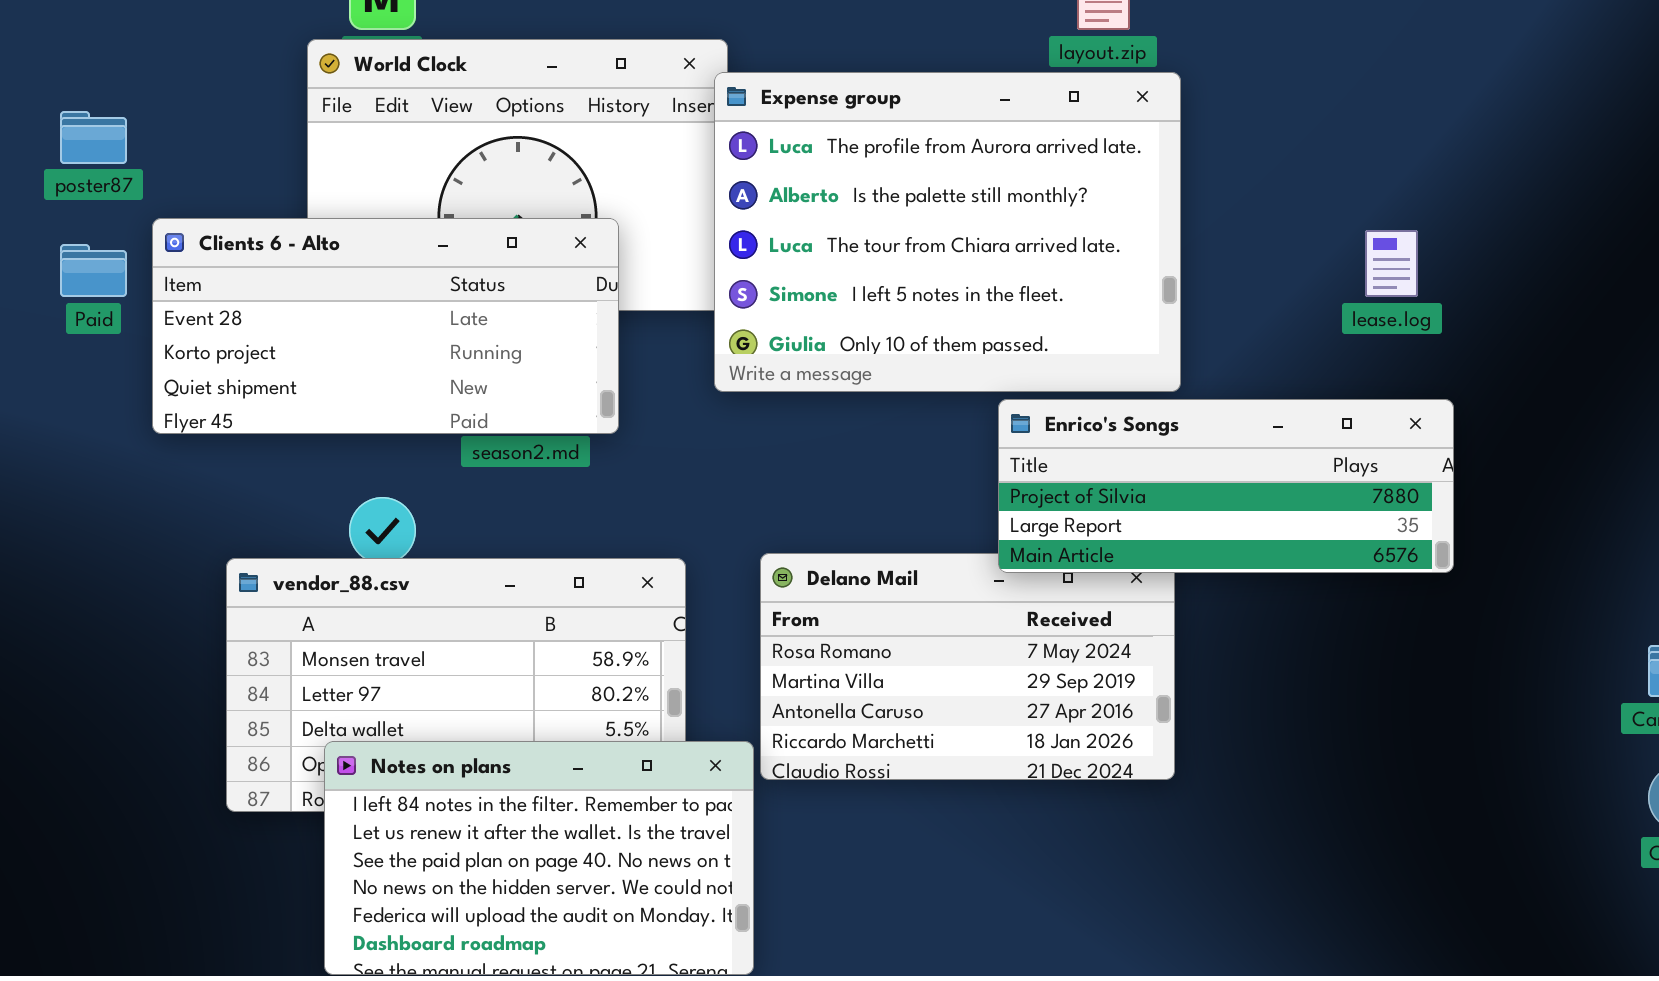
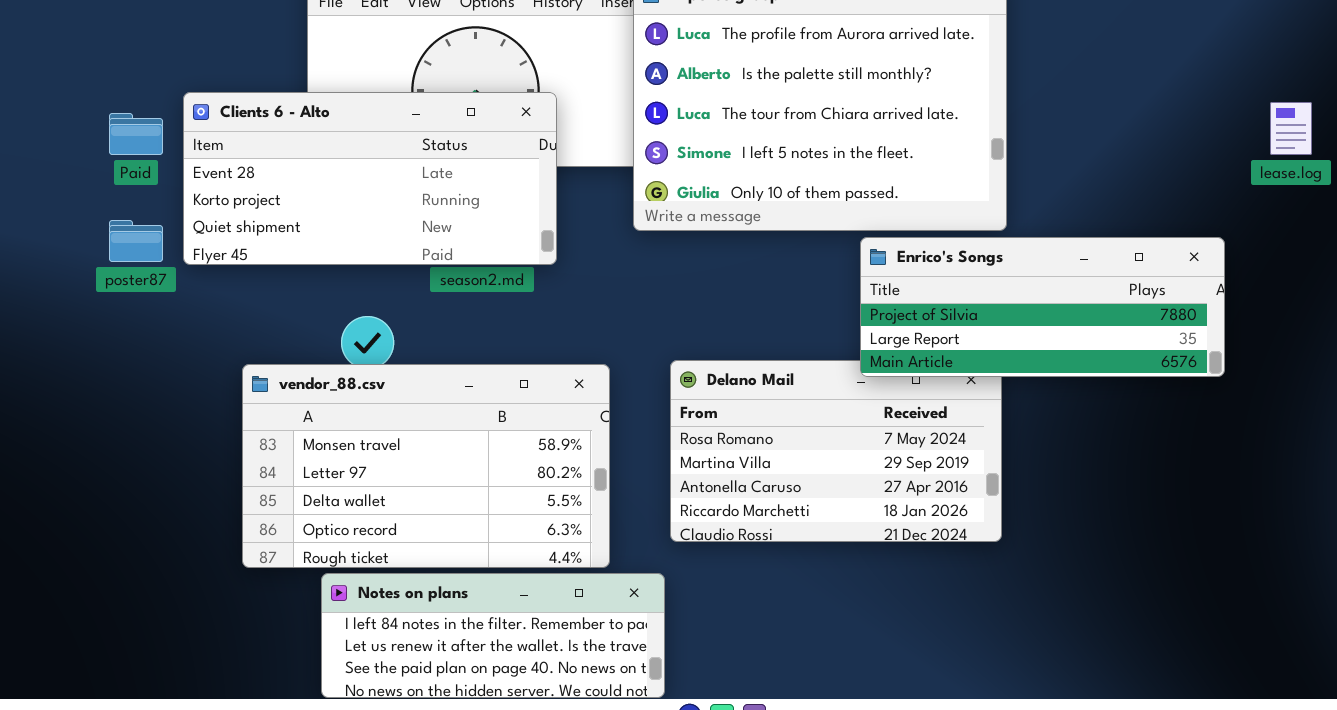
poster87: [60,111,127,164] -> [109,220,163,262], moved
lease.log: [1365,230,1418,297] -> [1270,102,1312,155], moved
Notes on plans: [324,741,754,975] -> [321,573,665,698], resized

